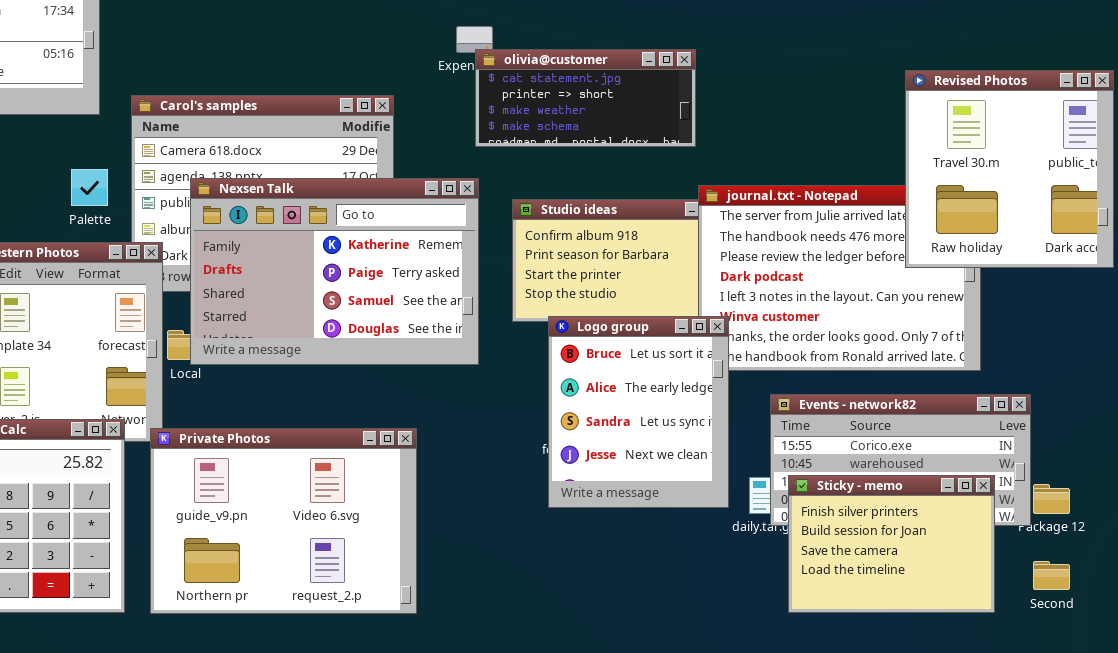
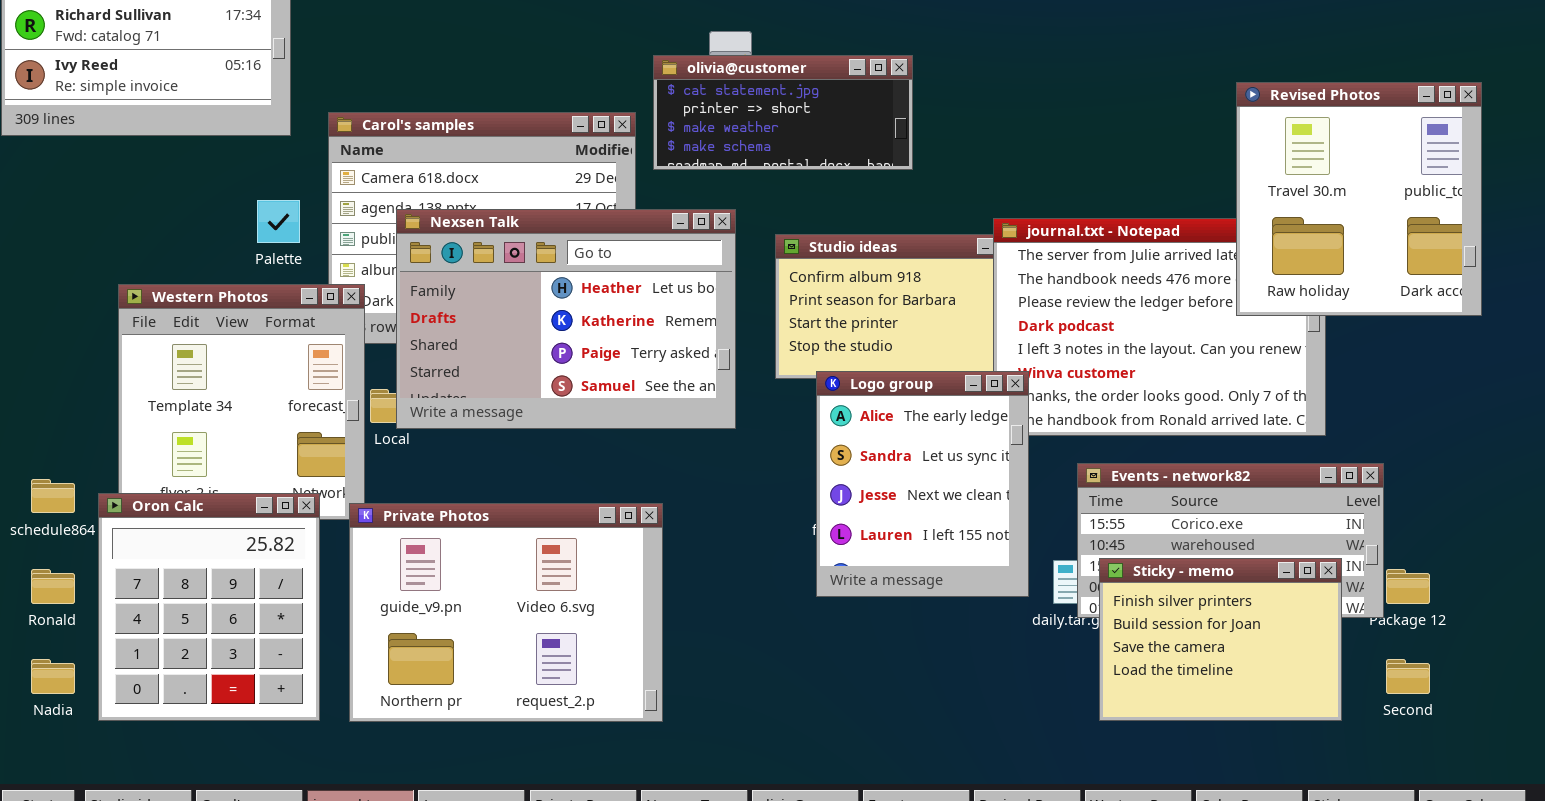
olivia@customer: [475,49,696,147] -> [653,55,913,170], moved
Nexsen Talk: [190,178,479,365] -> [396,209,736,429], scrolled up 1 row
Logo group: [548,316,729,508] -> [816,371,1029,597], scrolled down 1 row

